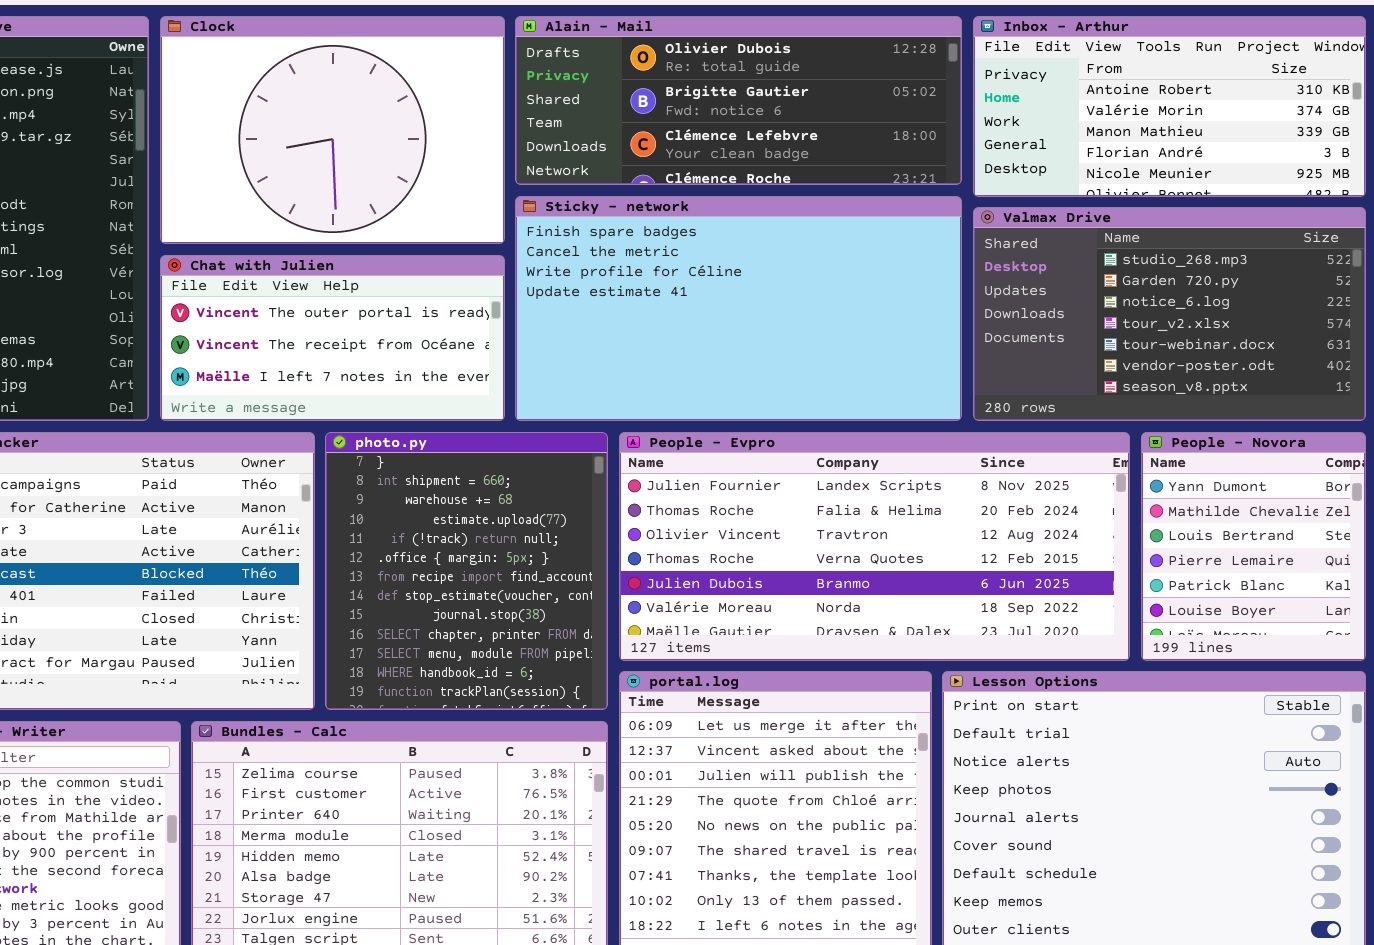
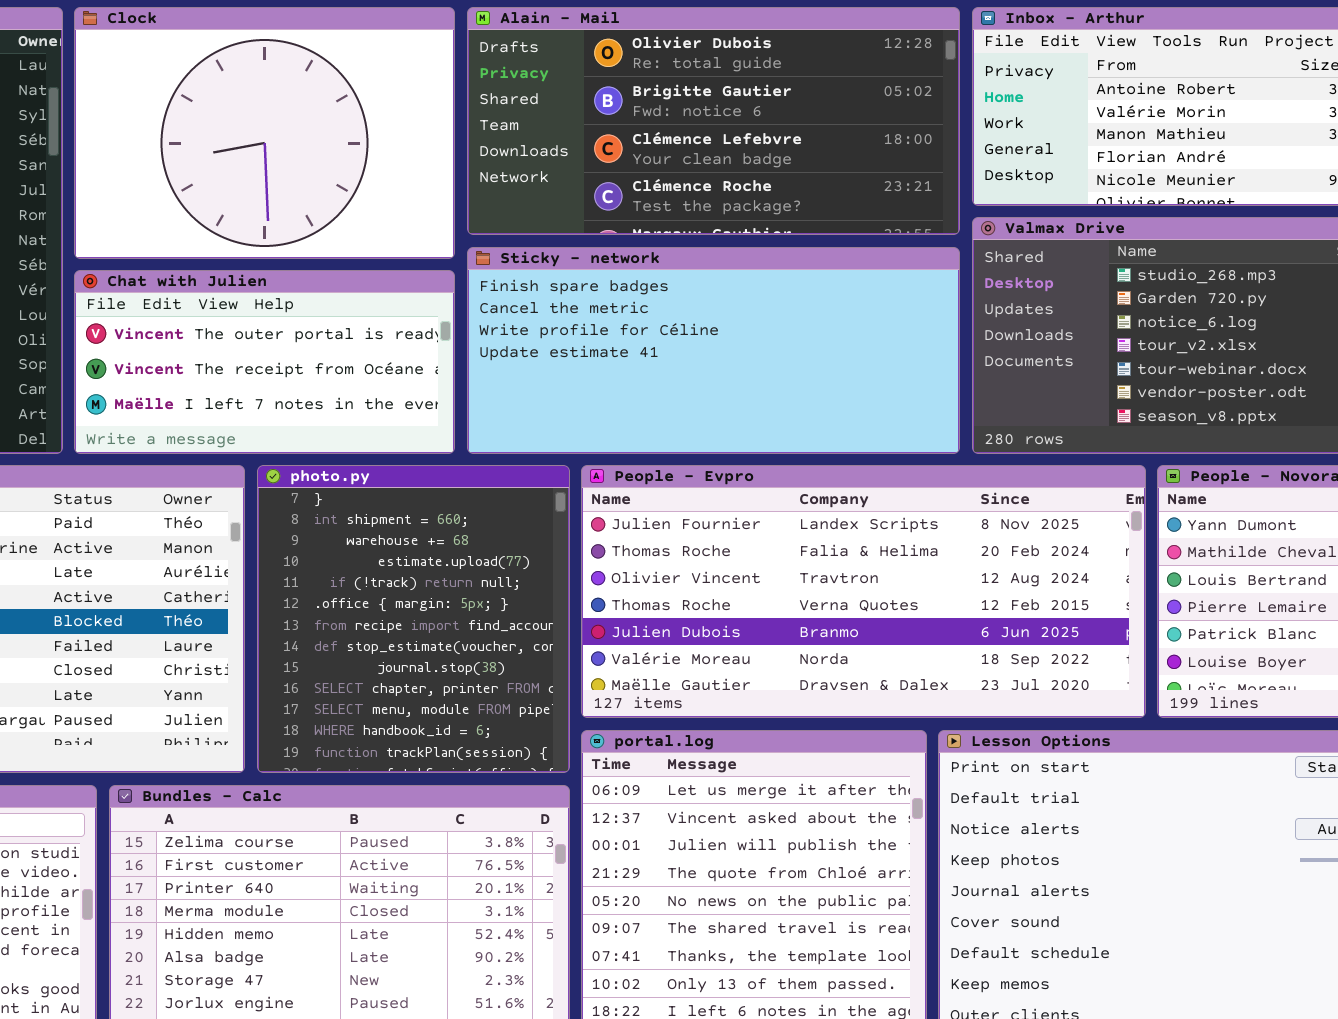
Alain - Mail: [515,16,962,185] -> [467,7,960,235], resized
Sticky - network: [515,196,962,421] -> [467,247,960,454], resized

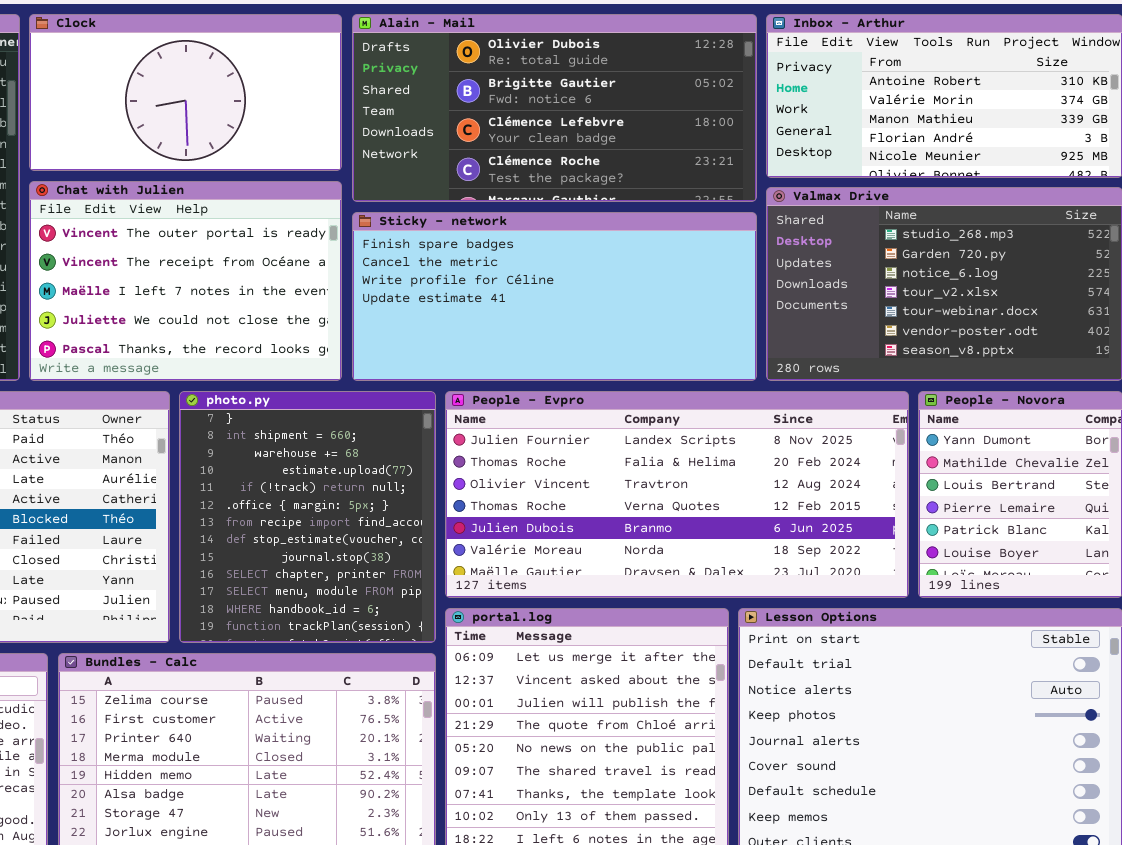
Clock: [74,7,455,259] -> [29,14,342,171], resized
Chat with Julien: [74,270,455,454] -> [29,181,342,381], resized

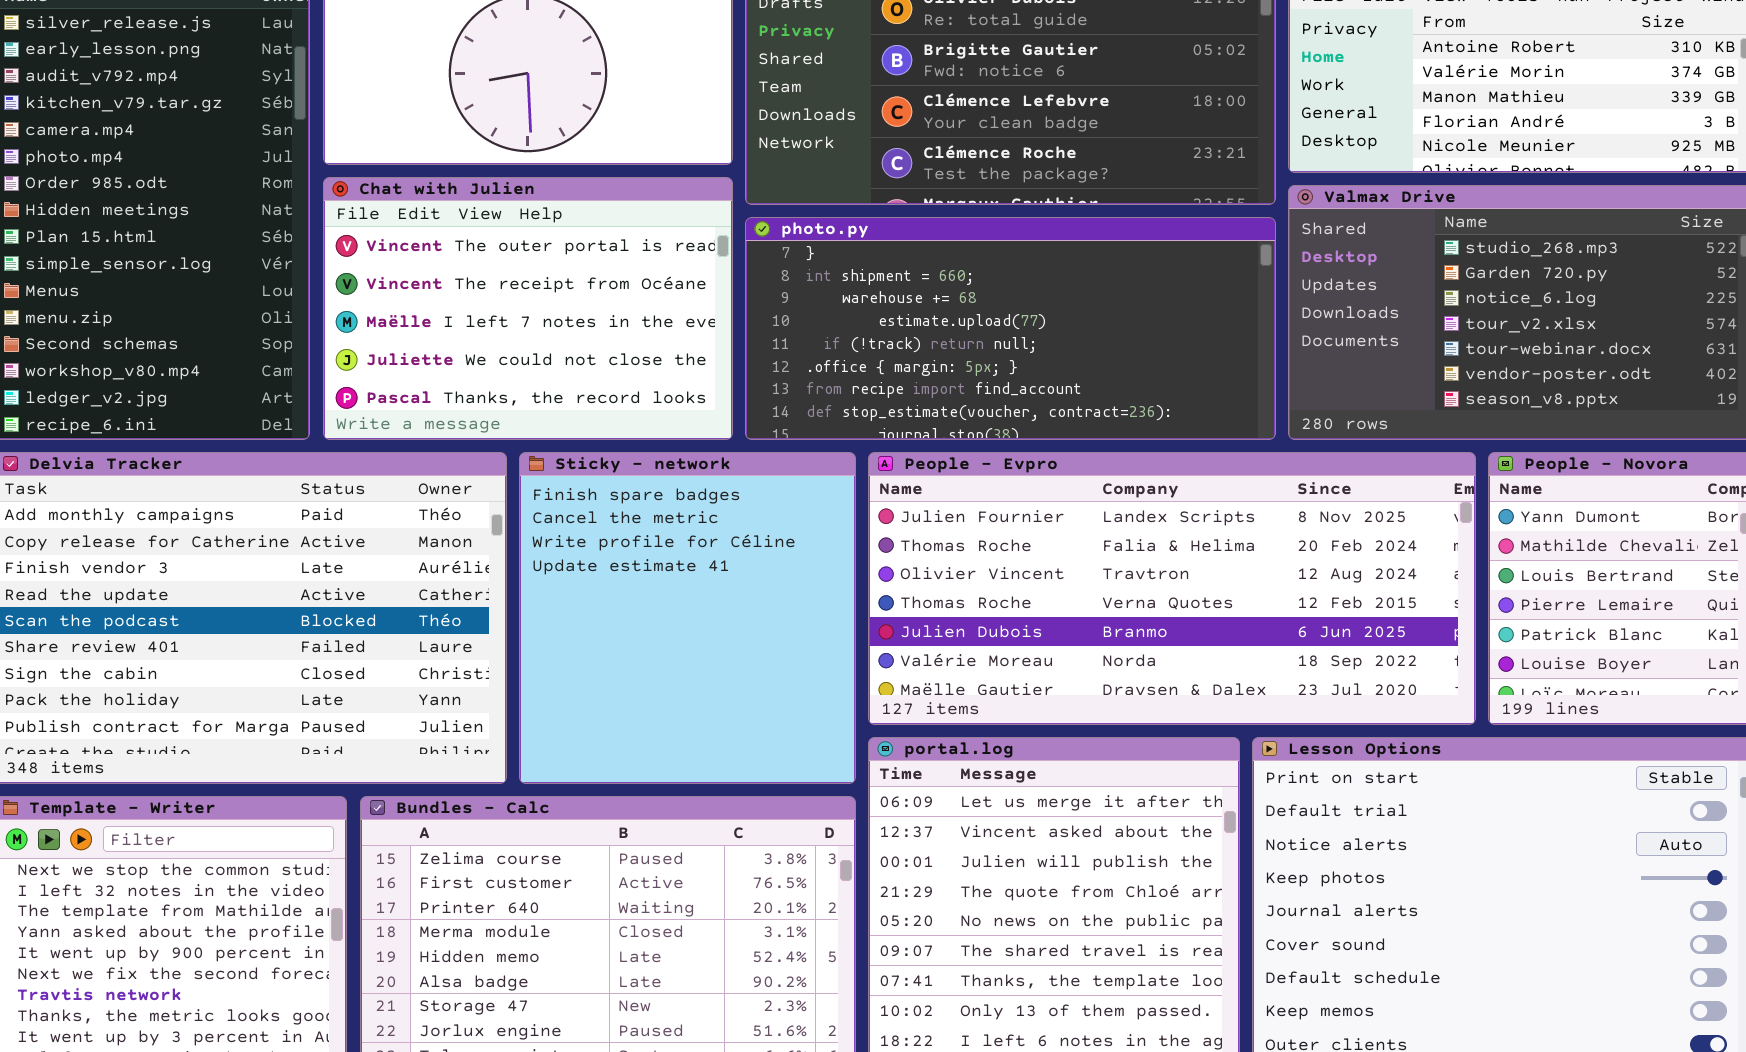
Sticky - network: [352,212,757,381] -> [519,452,856,784], moved, resized
photo.py: [179,391,436,643] -> [745,217,1276,440], moved, resized

